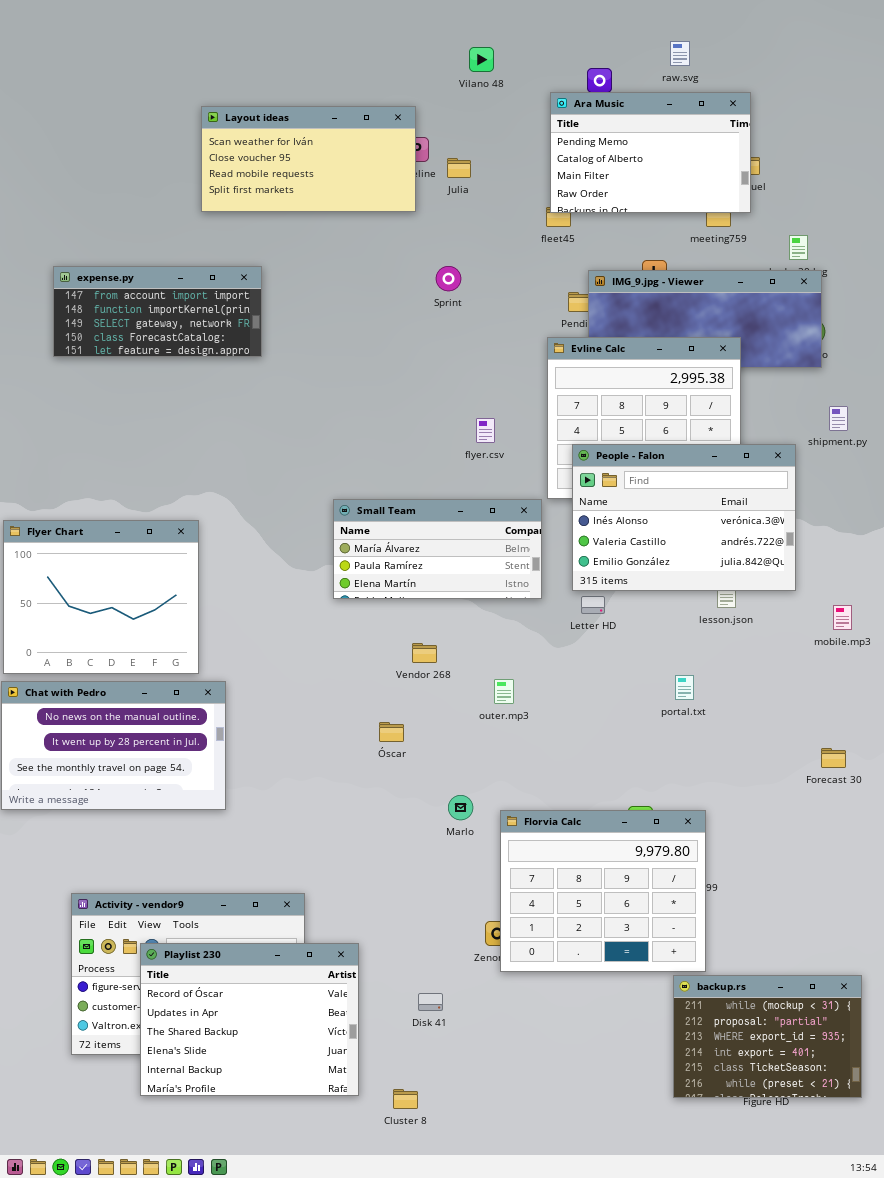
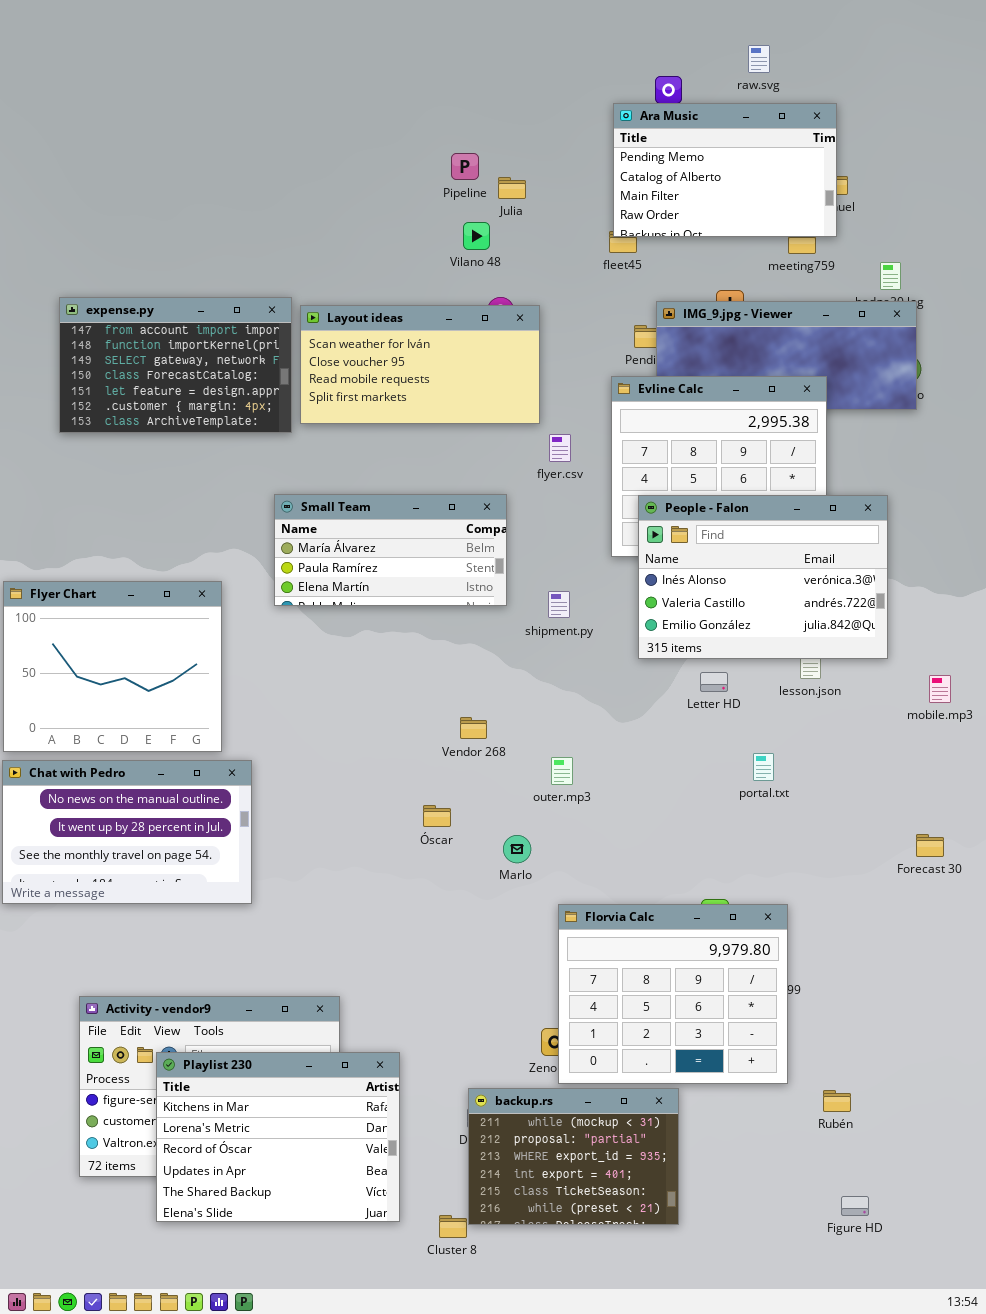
Vilano 48: [469,47,494,72] -> [463,222,490,250], moved
Layout ideas: [201,106,416,212] -> [300,305,540,424], moved
expense.py: [53,266,262,357] -> [59,297,292,433], resized
shipment.py: [829,406,848,431] -> [548,591,570,618], moved
flyer.csv: [476,418,495,443] -> [549,434,571,462], moved
Small Team: [333,499,542,599] -> [274,494,507,606], moved
Letter HD: [581,596,605,614] -> [700,672,728,692], moved
Marlo: [448,795,473,820] -> [503,835,531,863], moved
Playlist 230: [140,943,359,1096] -> [156,1052,400,1222], scrolled up 2 rows
backup.rs: [673,975,862,1098] -> [468,1088,679,1225], moved

